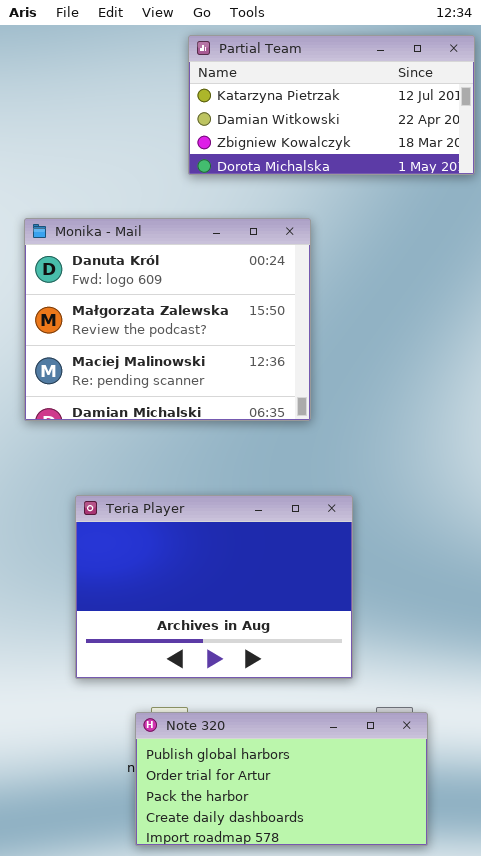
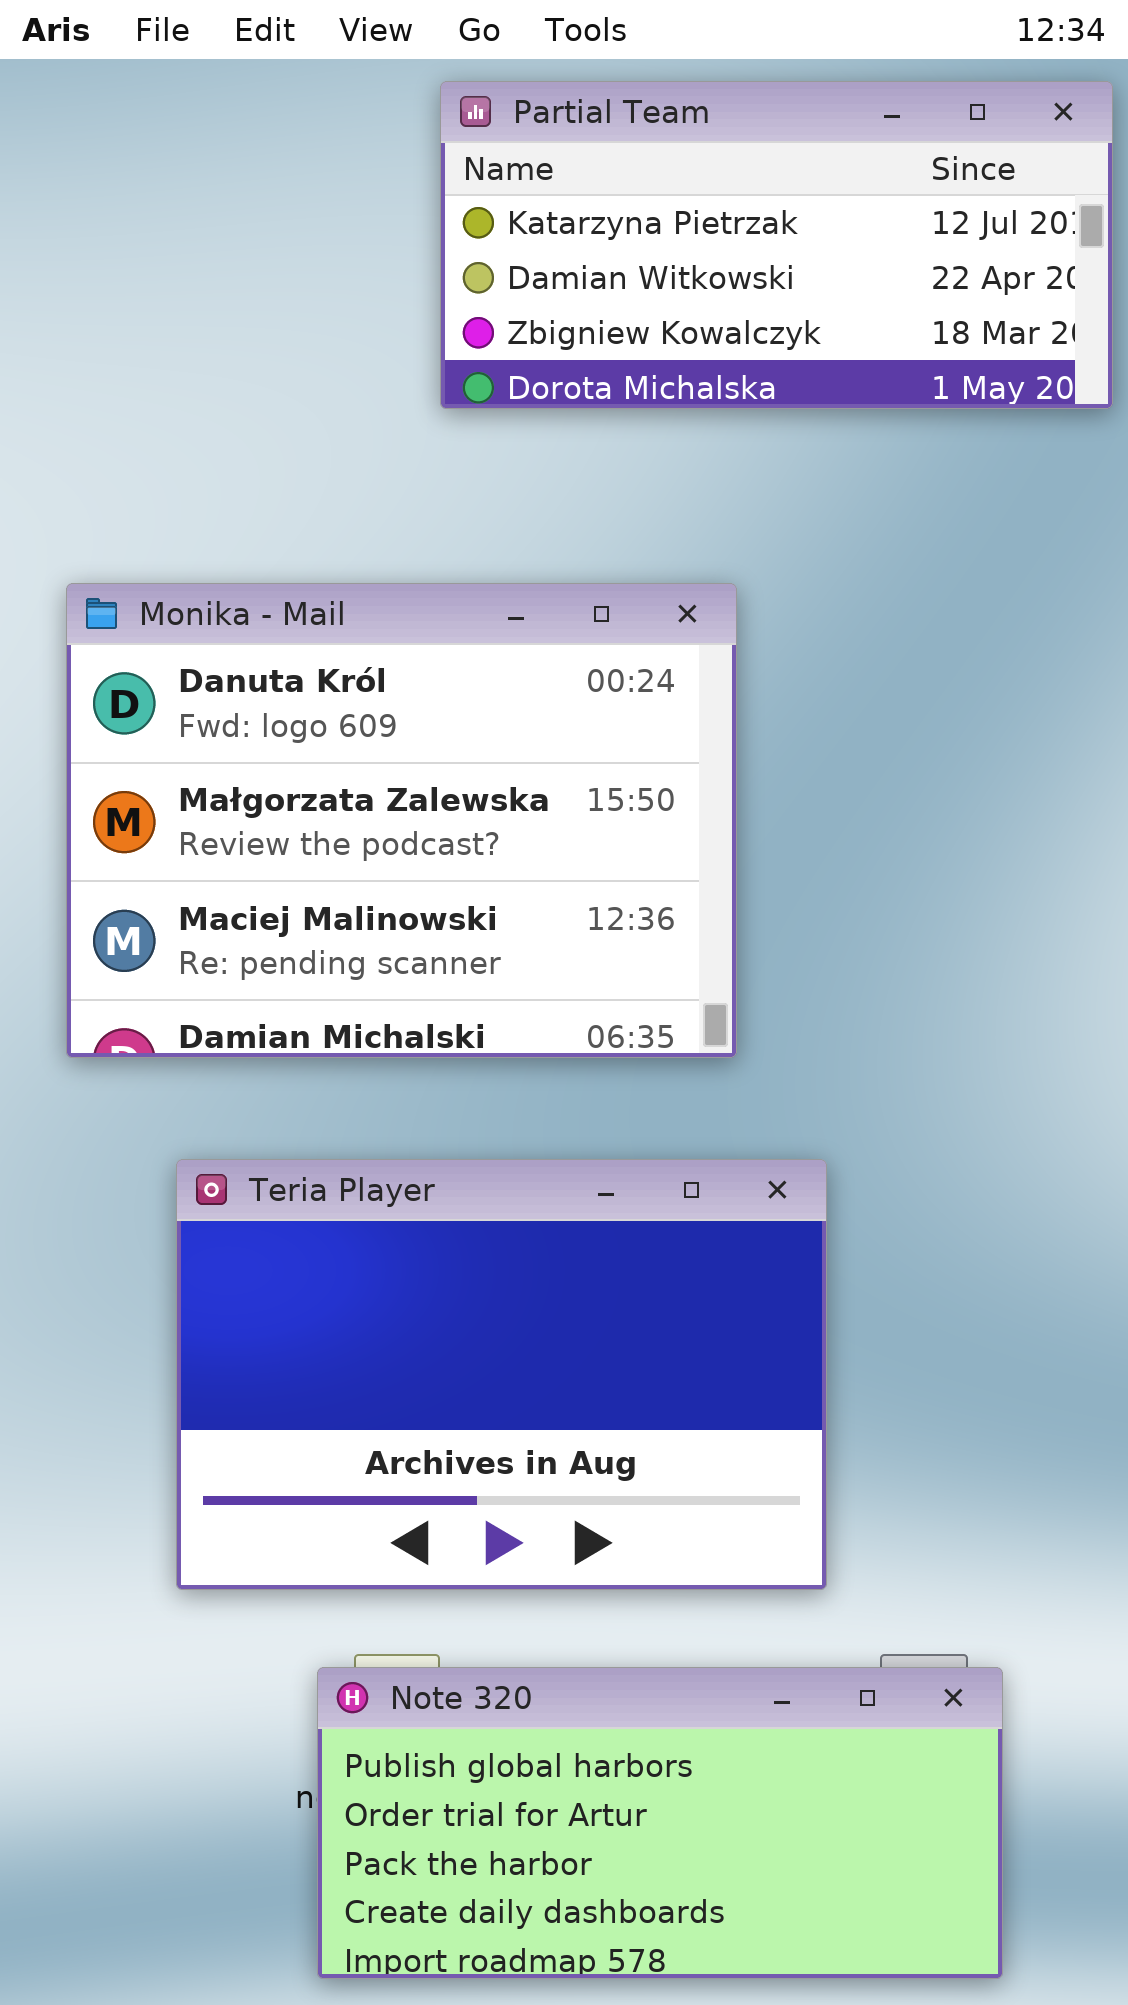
Monika - Mail: [24,218,311,421] -> [66,583,737,1058], moved

